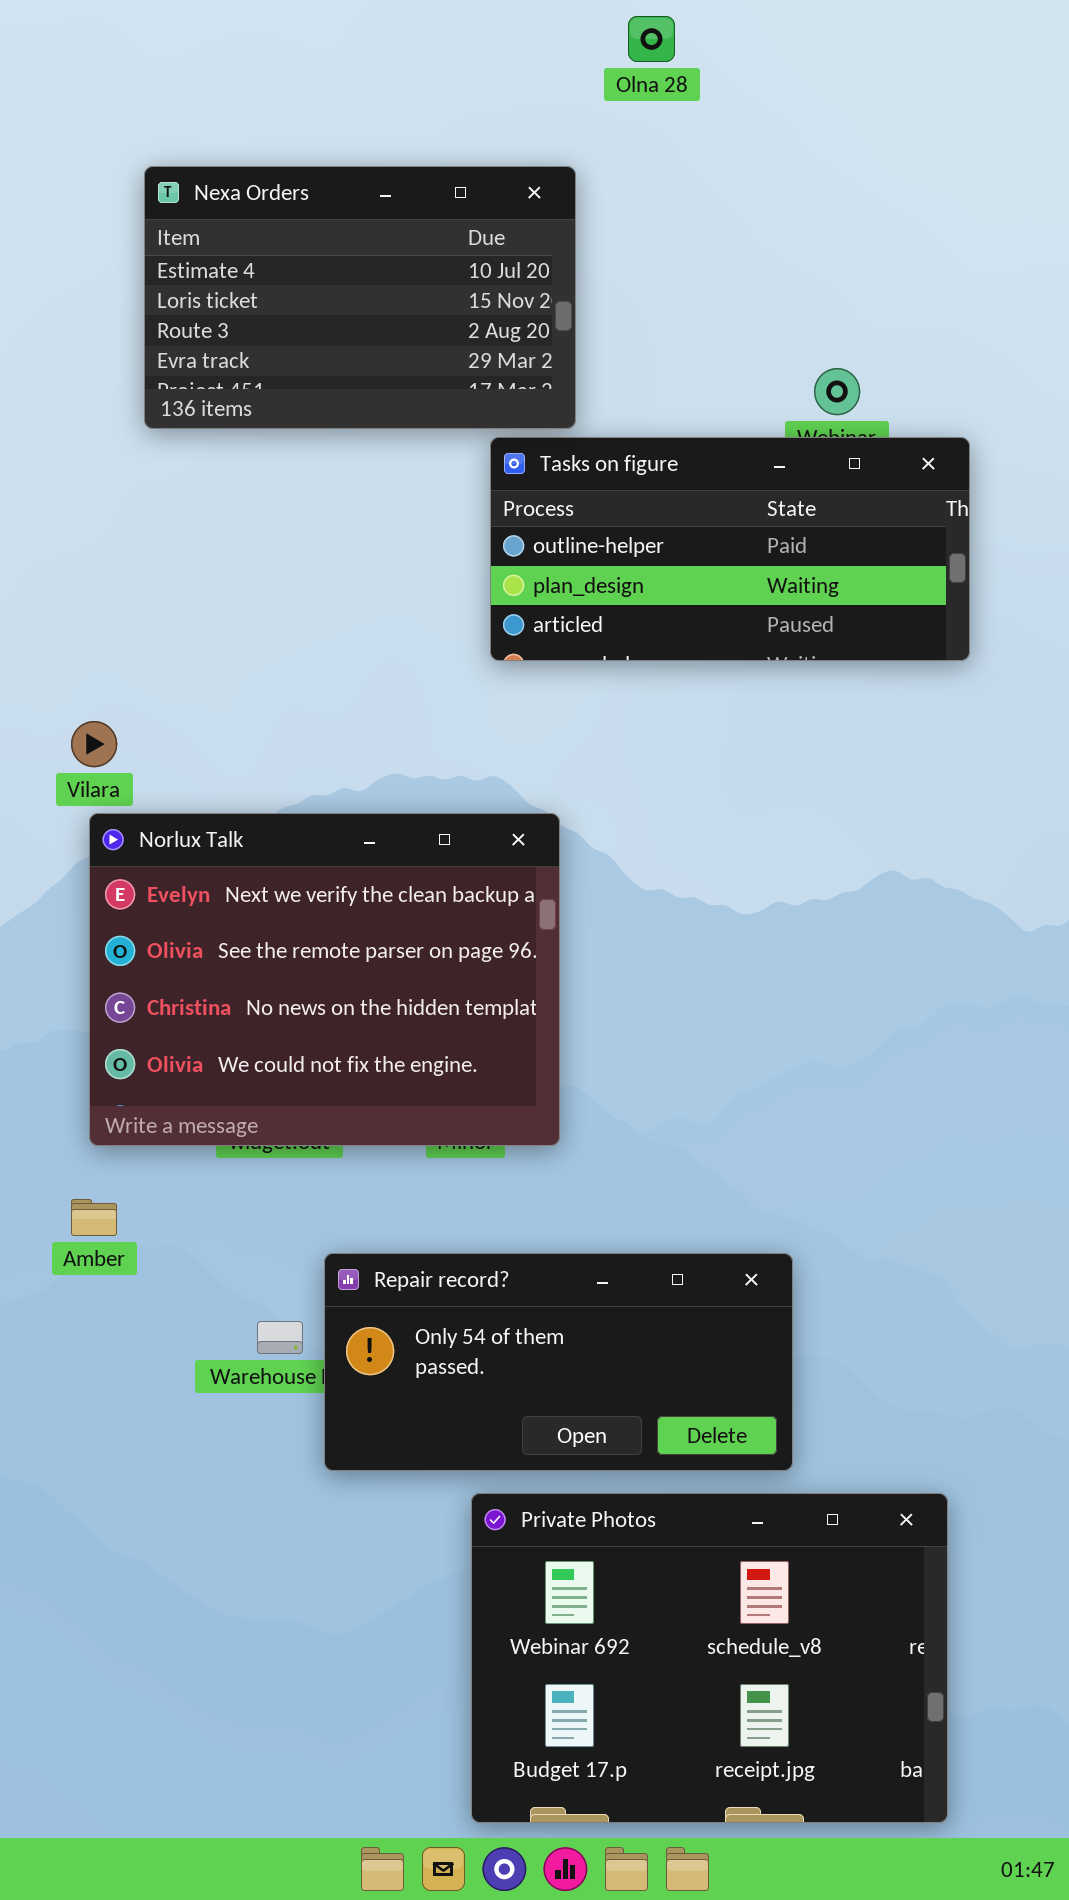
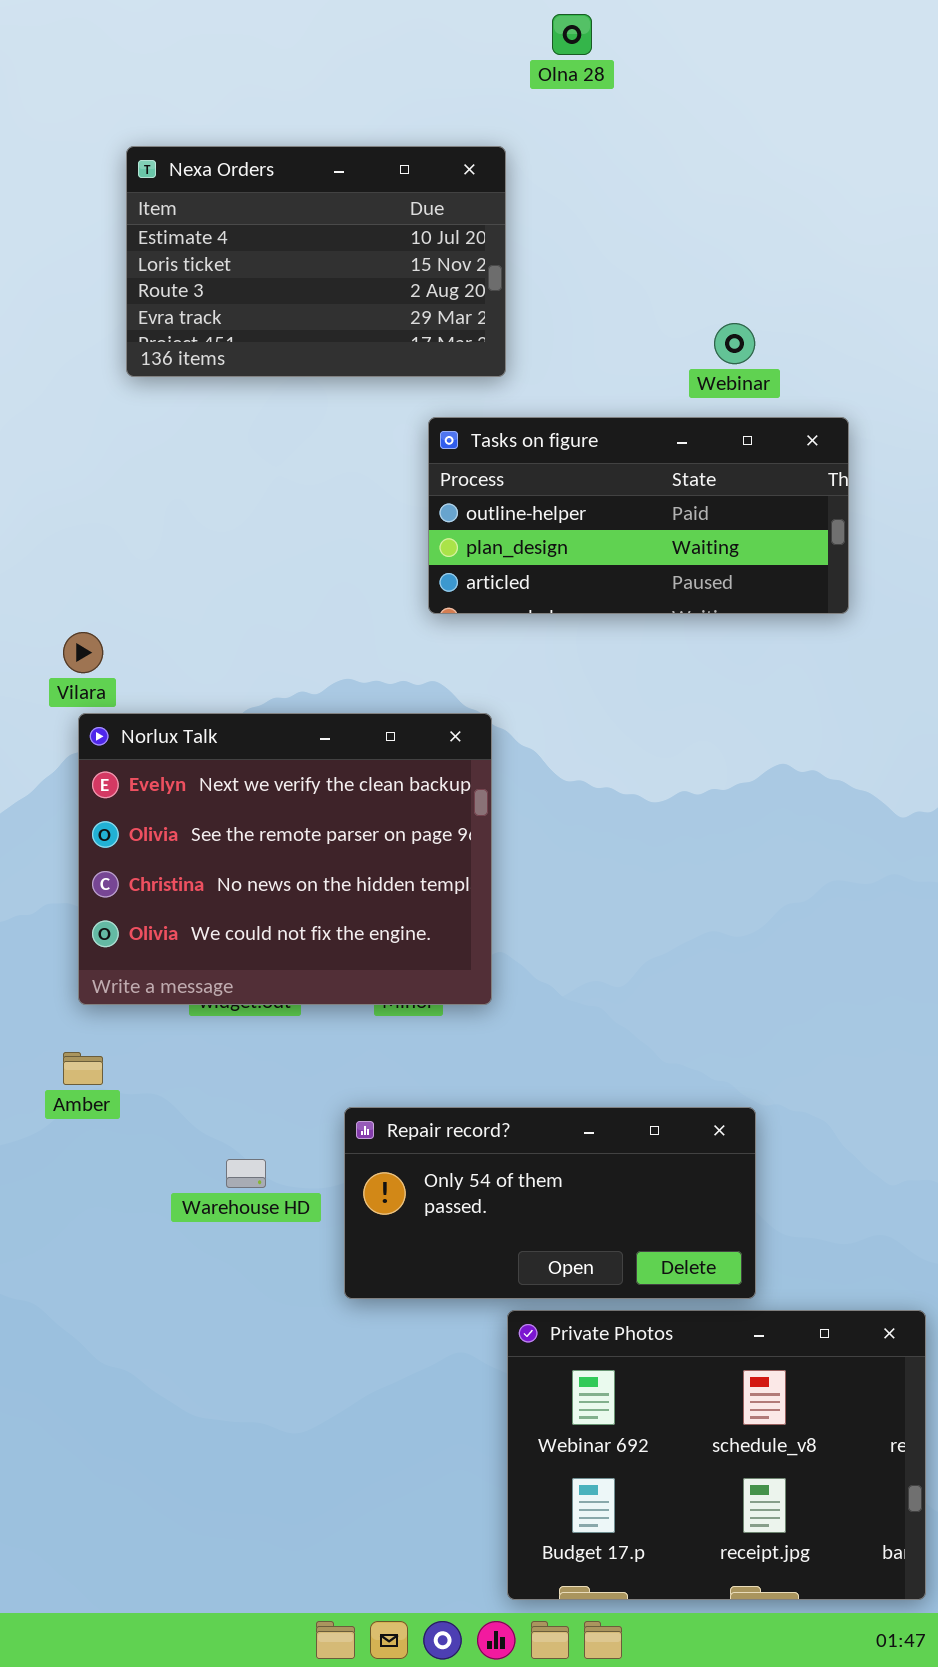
Tasks on figure: [490,437,970,661] -> [428,417,849,614], moved
Repair record?: [324,1253,793,1471] -> [344,1107,756,1299], moved
Private Photos: [471,1493,948,1823] -> [507,1310,926,1600], moved

